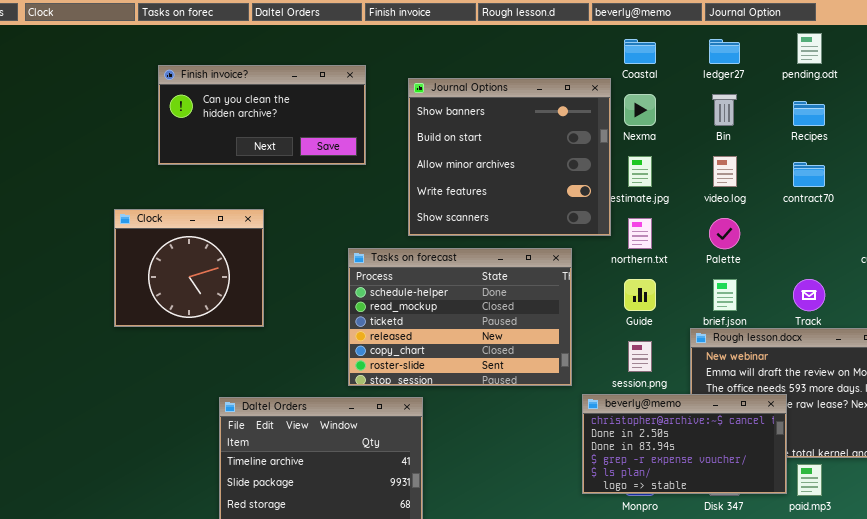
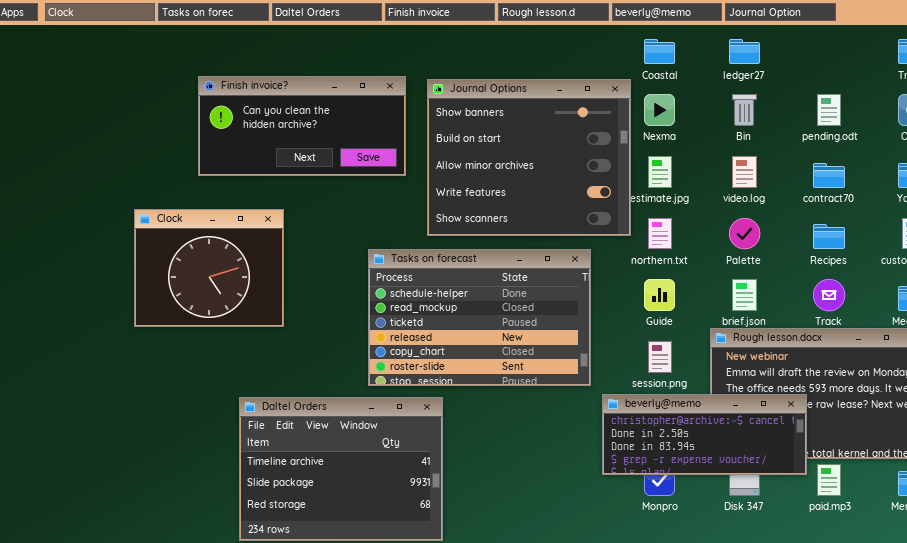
pending.odt: [797,33,822,64] -> [817,94,841,126], moved
Finish invoice?: [158,65,366,165] -> [198,76,406,176], moved
Recipes: [793,101,825,126] -> [813,224,845,249], moved
beverly@memo: [582,394,787,494] -> [602,394,807,475], resized

